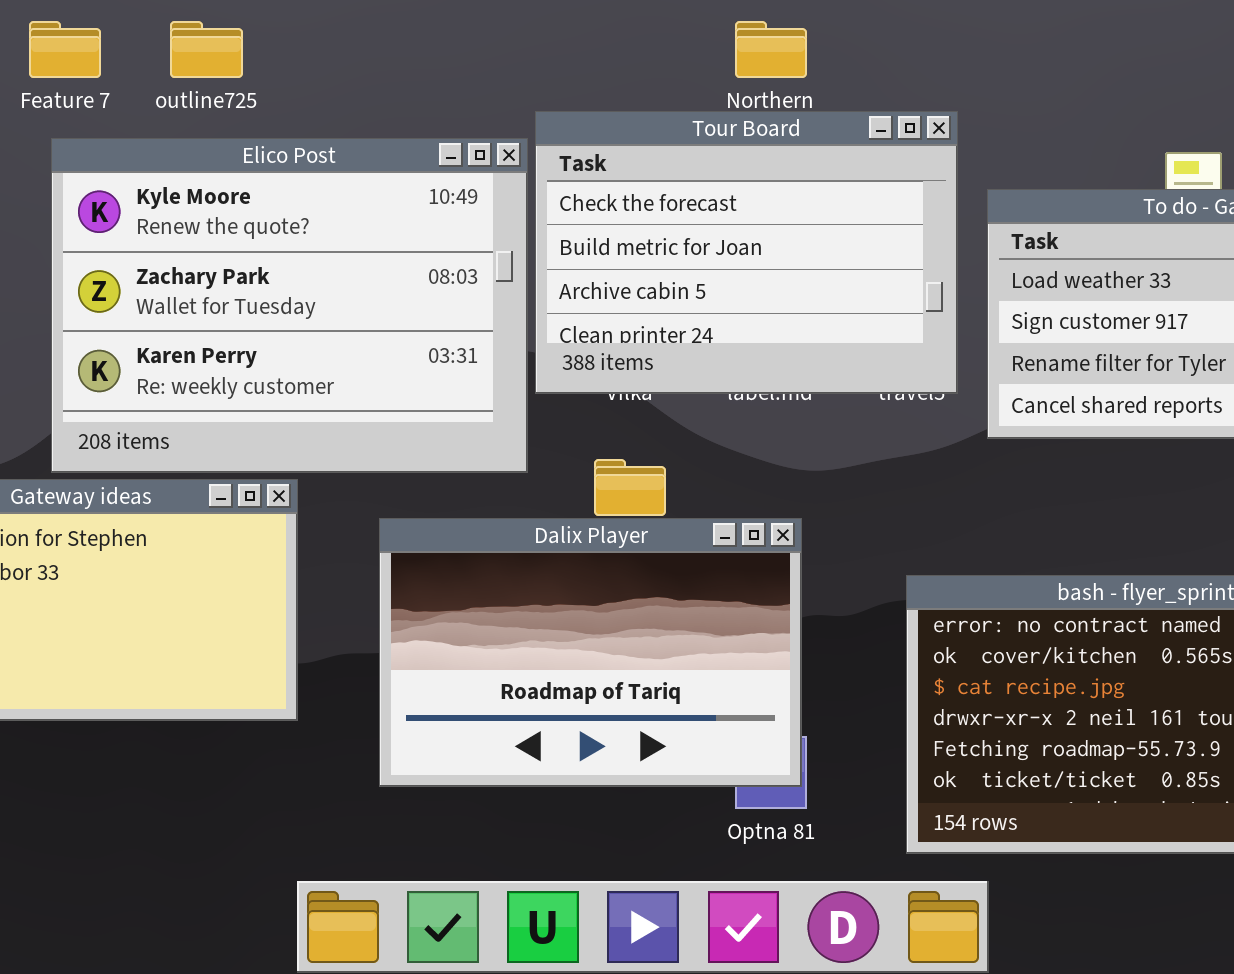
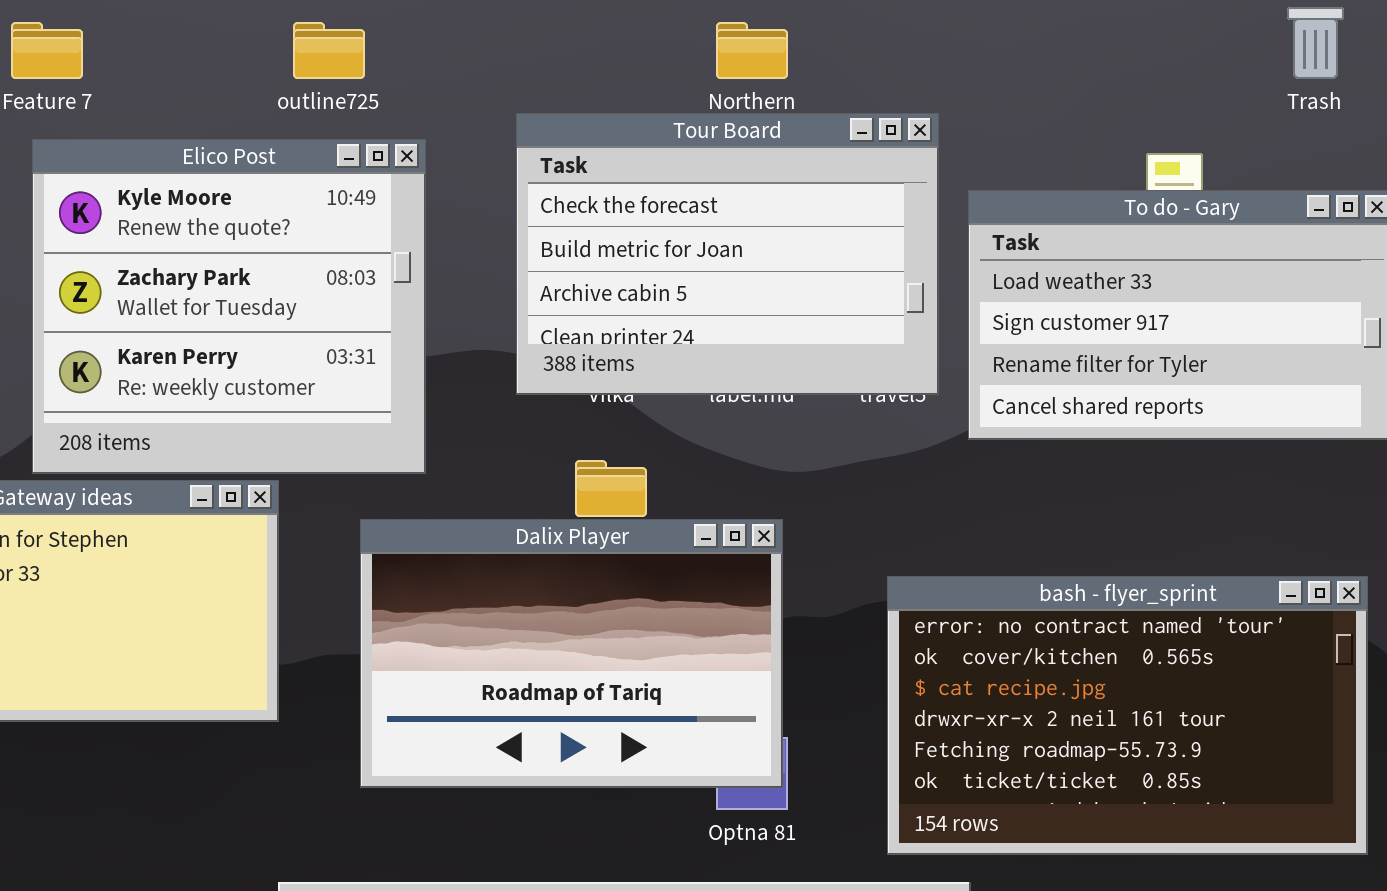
outline725: [170,21,243,78] -> [293,22,365,79], moved
Elico Post: [51,138,528,473] -> [32,139,426,474], resized

